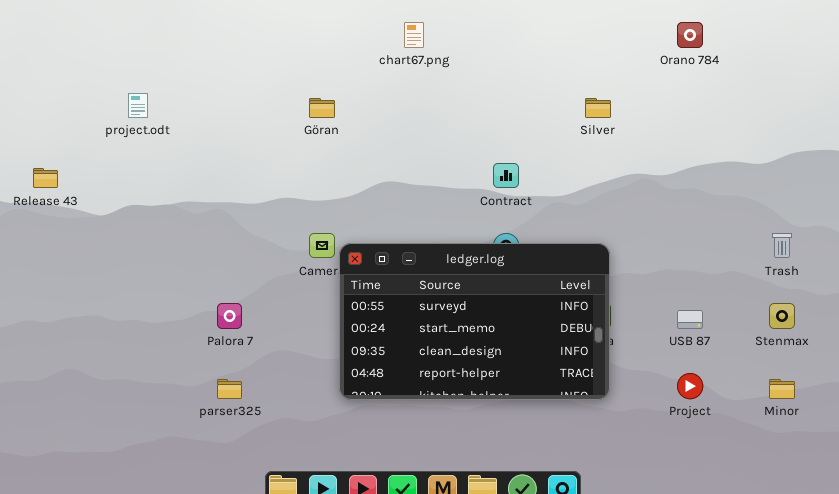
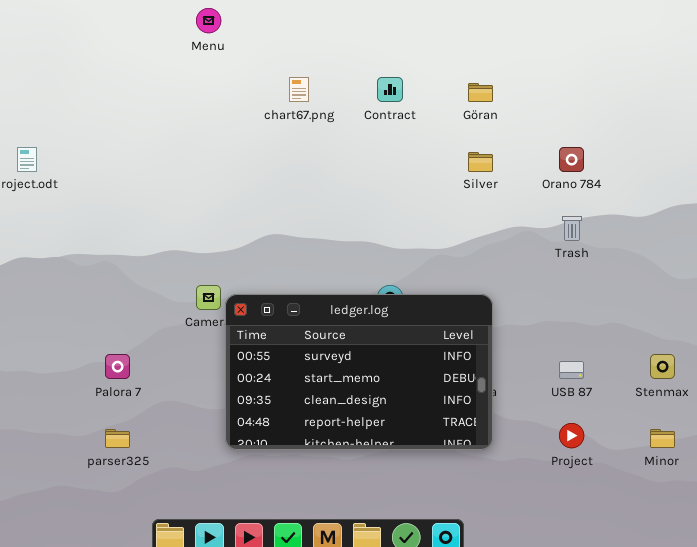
Orano 784: [677,22,703,48] -> [559,147,584,172], moved
Göran: [309,98,335,118] -> [468,83,493,102], moved
Contract: [493,163,519,188] -> [377,77,403,102], moved
Trash: [772,233,792,258] -> [562,216,582,241], moved

